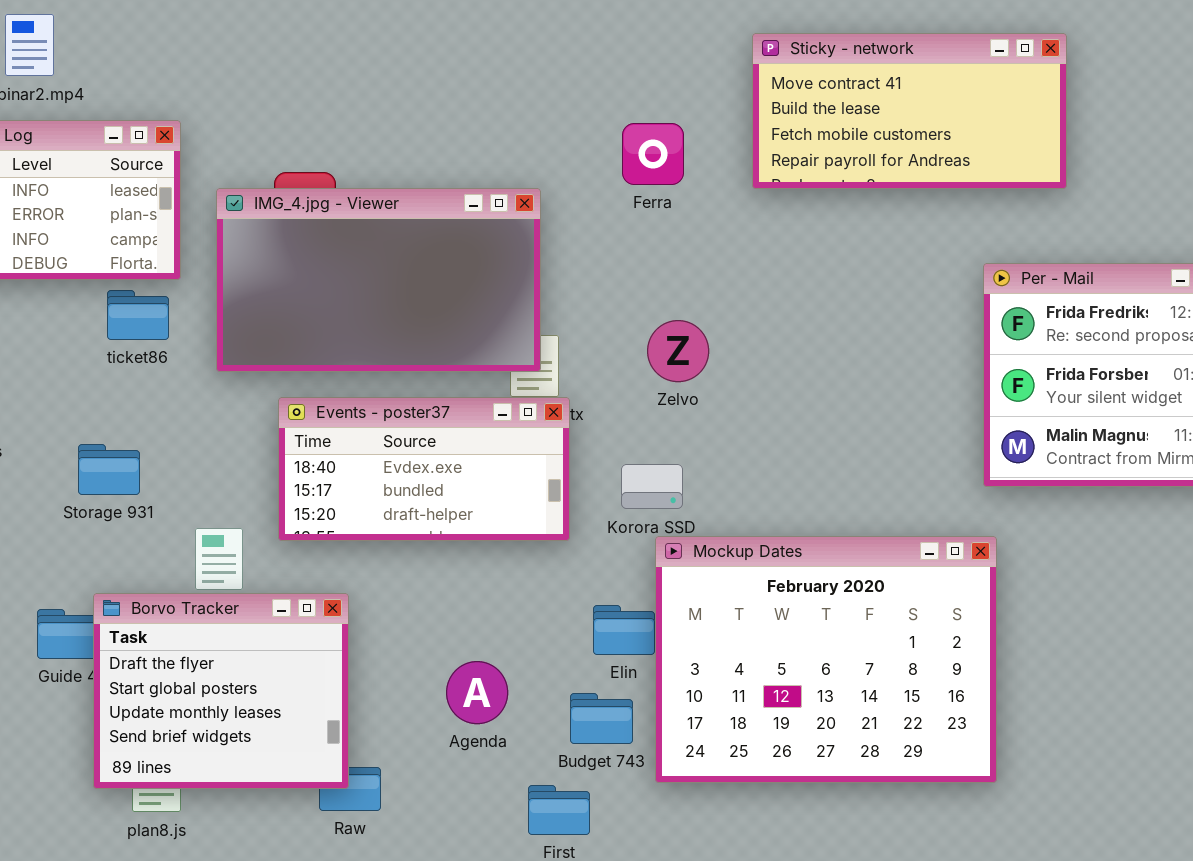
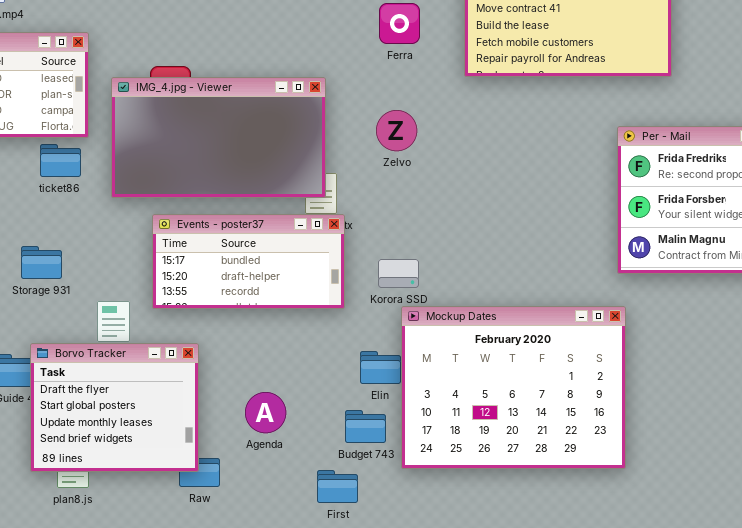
Ferra: [622,123,684,185] -> [379,3,420,44], moved
Zelvo: [647,320,709,382] -> [376,110,417,151], moved
Events - poster37: [278,397,570,541] -> [152,214,345,309], scrolled down 1 row
Agenda: [446,661,508,724] -> [245,392,286,433], moved

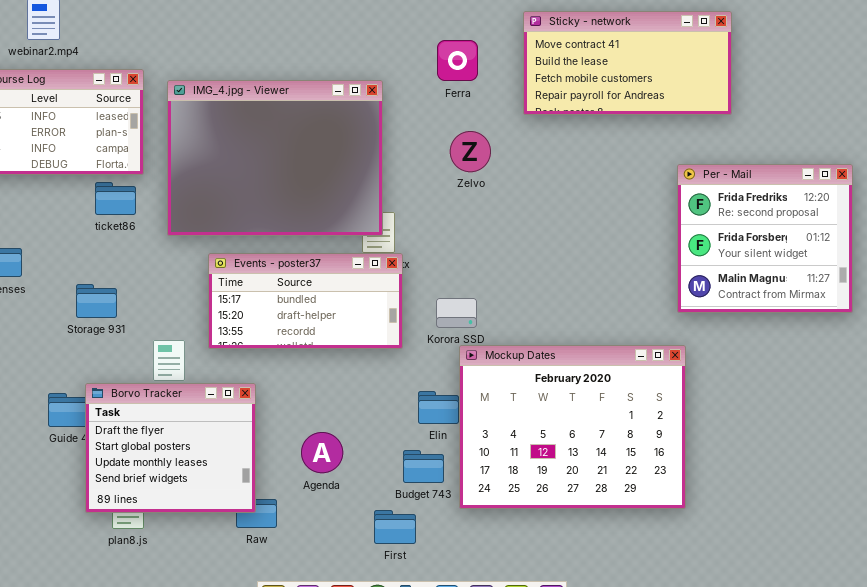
IMG_4.jpg - Viewer: [111,77,326,198] -> [167,80,383,236], resized
Zelvo: [376,110,417,151] -> [450,131,491,172], moved

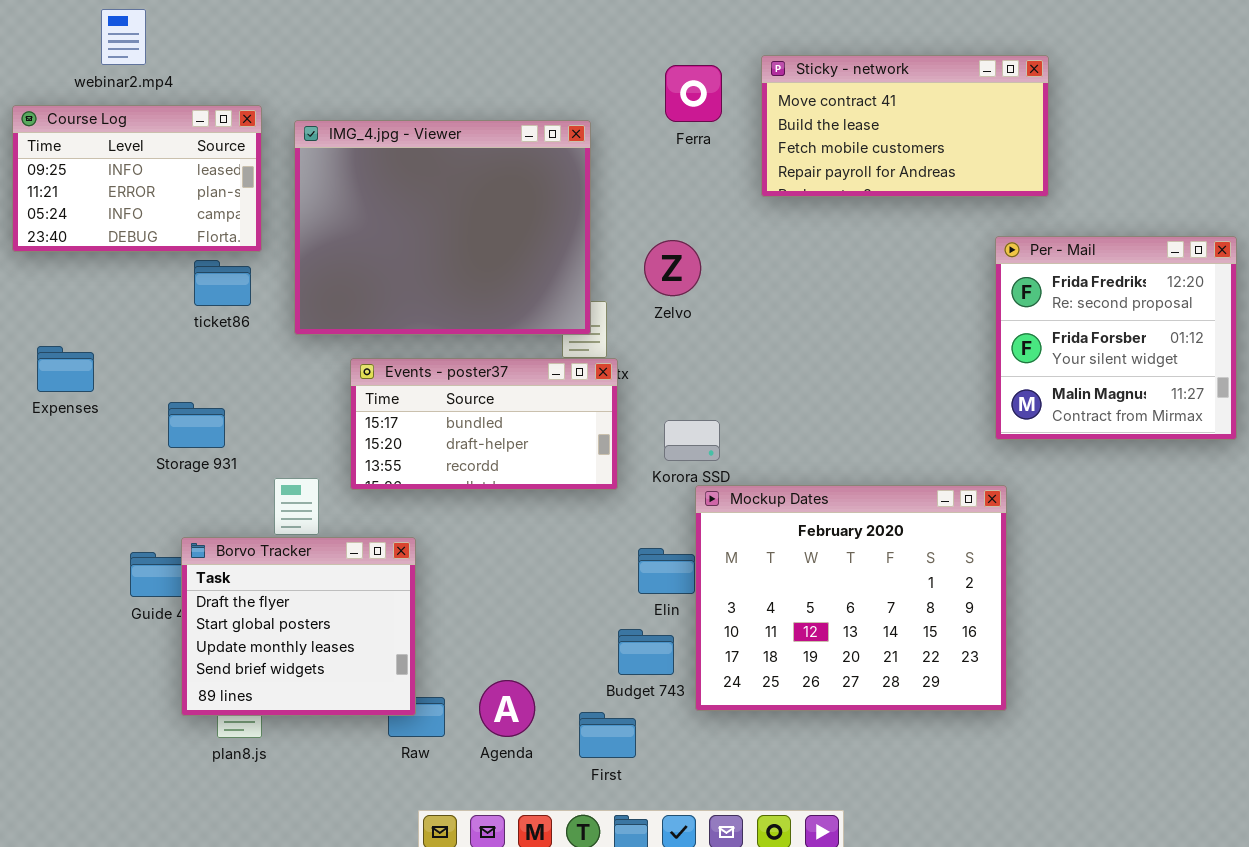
Sticky - network: [523,11,732,115] -> [761,55,1049,197], moved
Zelvo: [450,131,491,172] -> [644,240,701,296], moved
Agenda: [301,432,343,473] -> [479,680,535,737], moved

